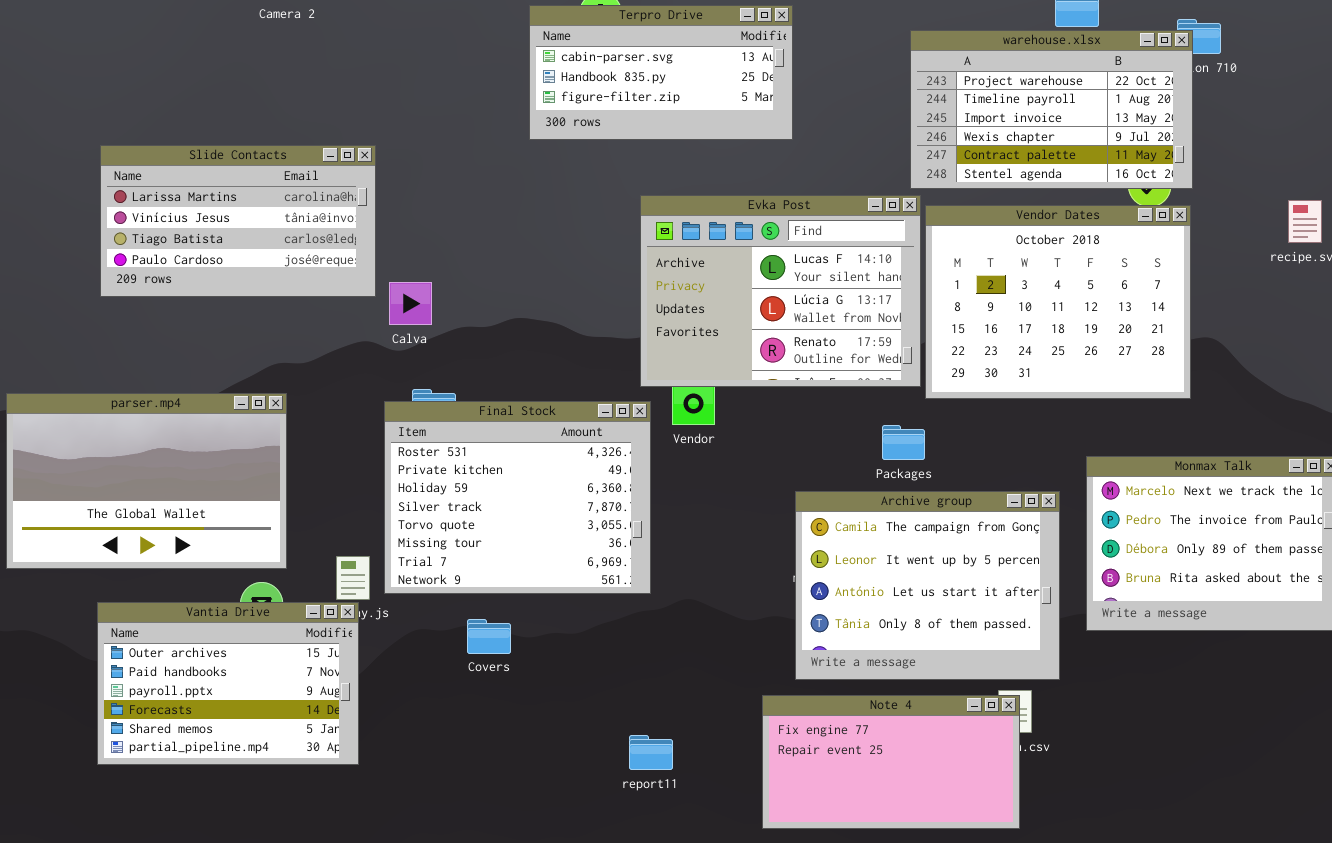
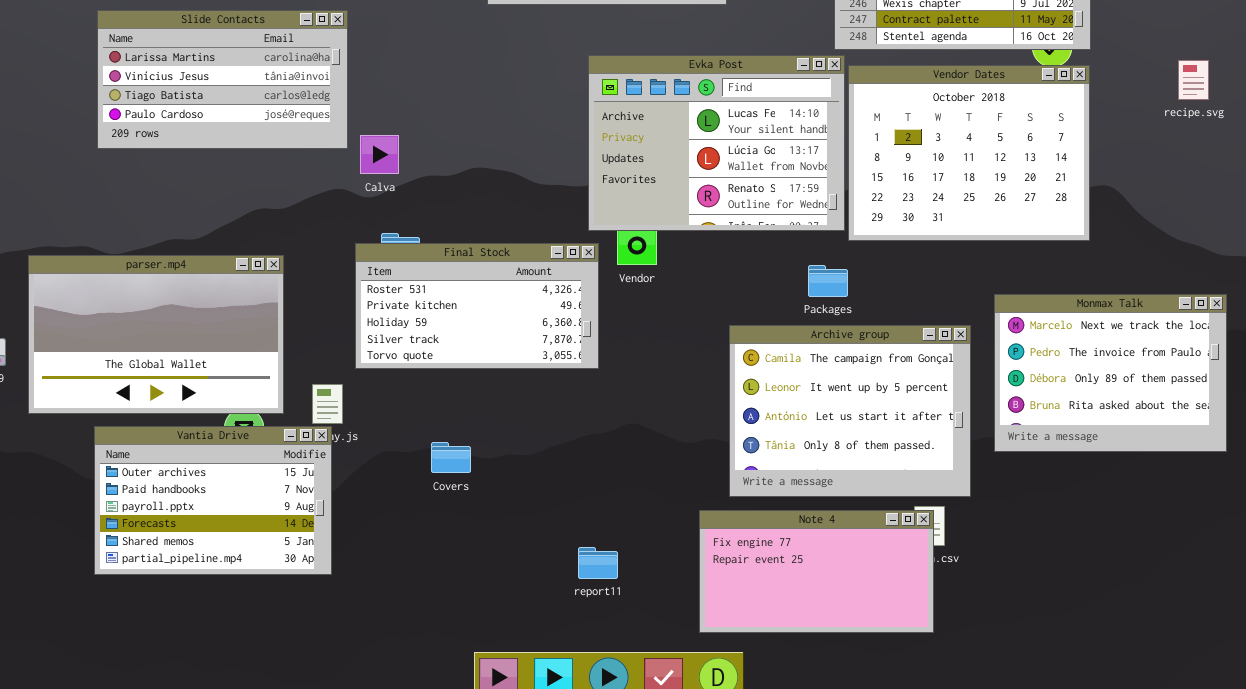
parser.mp4: [6,393,287,569] -> [28,255,284,414], moved
Final Stock: [384,401,651,594] -> [355,243,599,369], resized

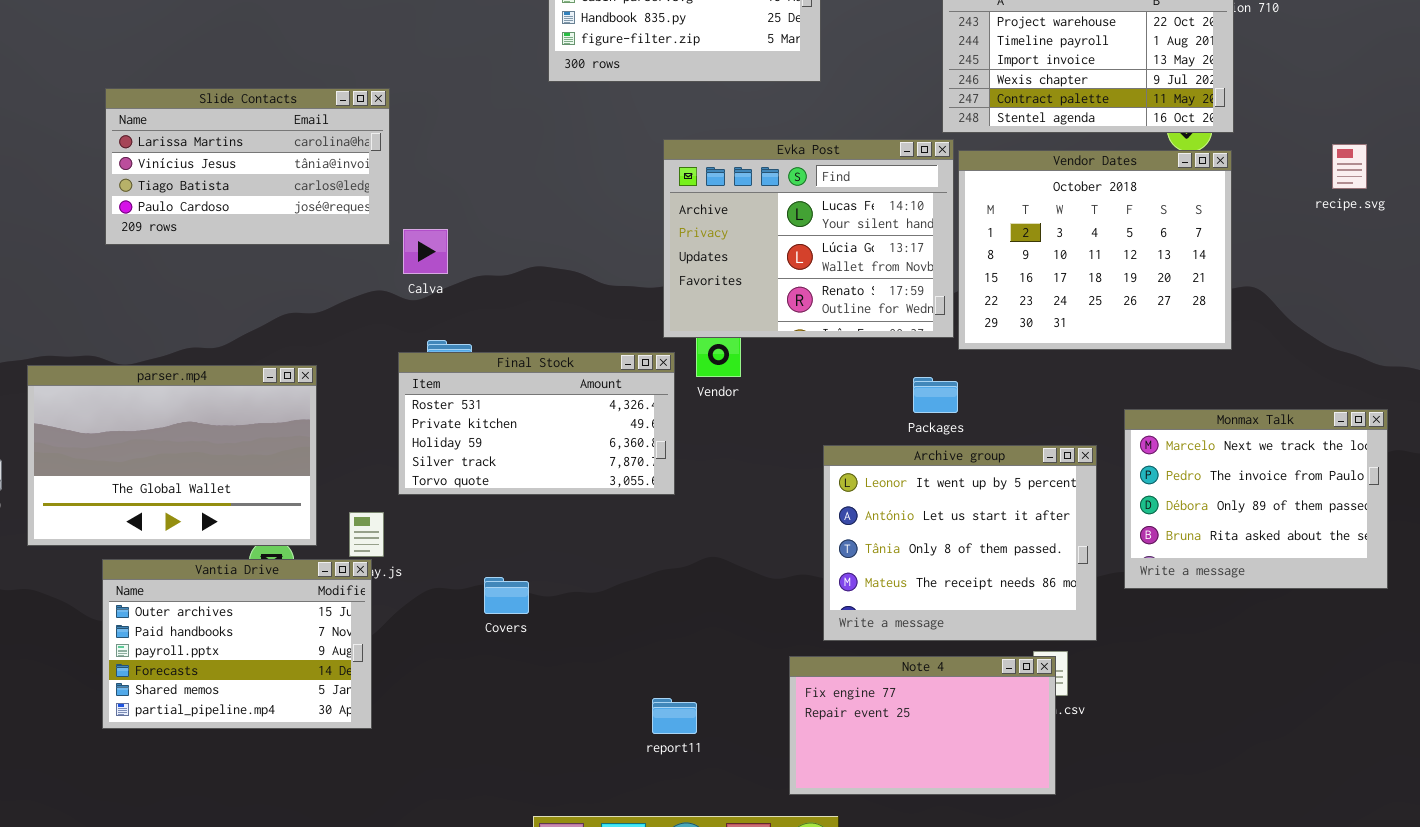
Archive group: [729,325,971,497] -> [823,445,1097,641], scrolled down 1 row

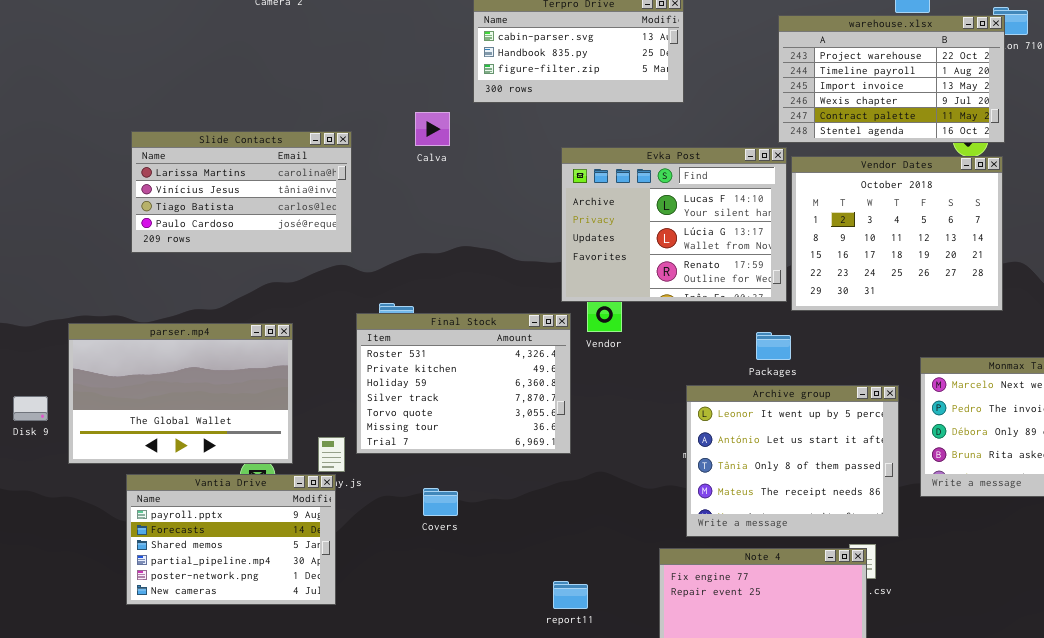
Slide Contacts: [105,88,390,245] -> [131,131,352,253], moved
Calva: [403,229,448,274] -> [415,112,450,146], moved
Final Stock: [398,352,675,495] -> [356,313,571,454], resized
Vantia Drive: [102,559,372,729] -> [126,474,336,605], scrolled down 2 rows

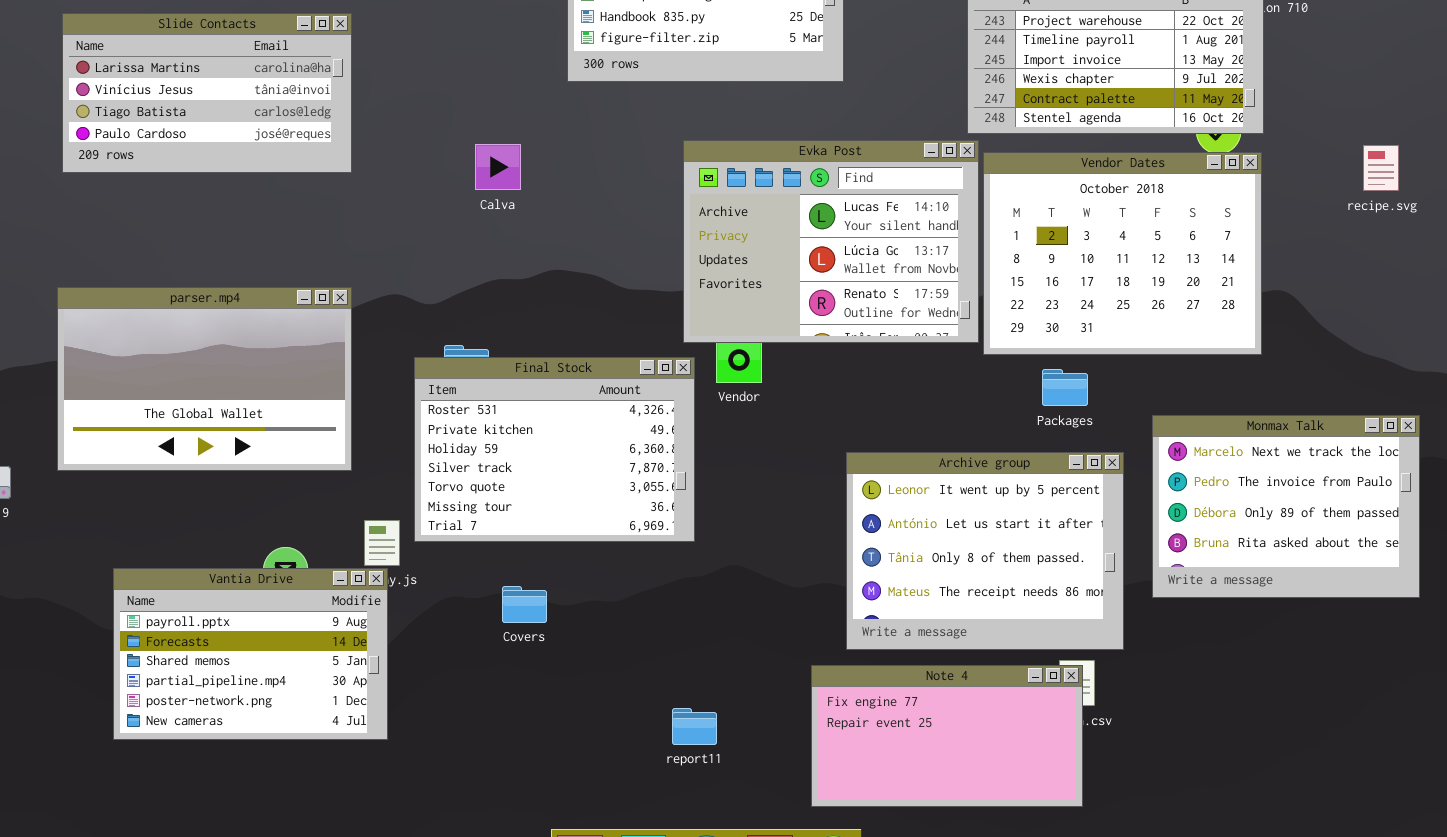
Calva: [415,112,450,146] -> [475,144,521,190], moved
Slide Contacts: [131,131,352,253] -> [62,13,352,173], moved
parser.mp4: [68,323,293,464] -> [57,287,352,471], moved
Packages: [756,332,791,360] -> [1042,369,1088,406], moved

